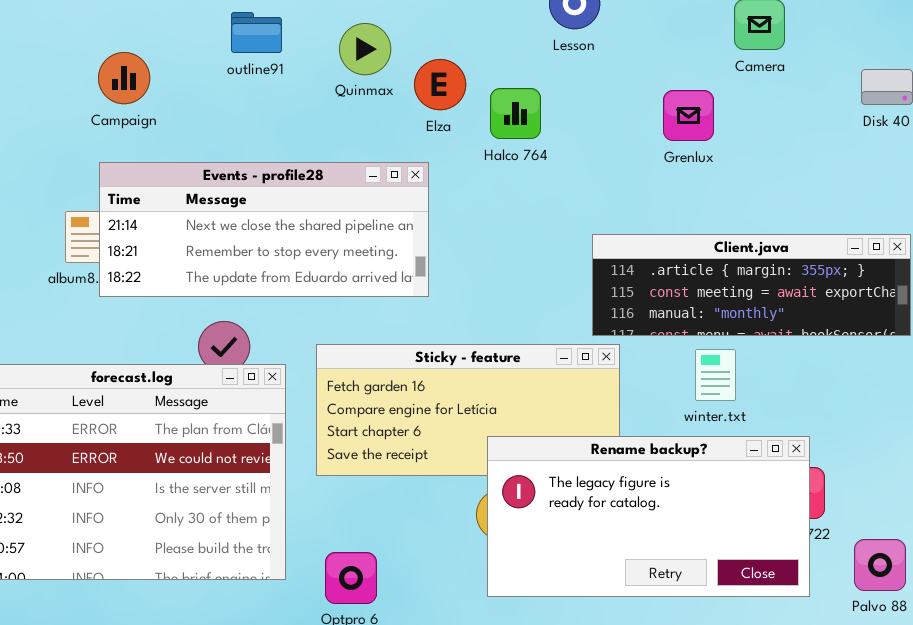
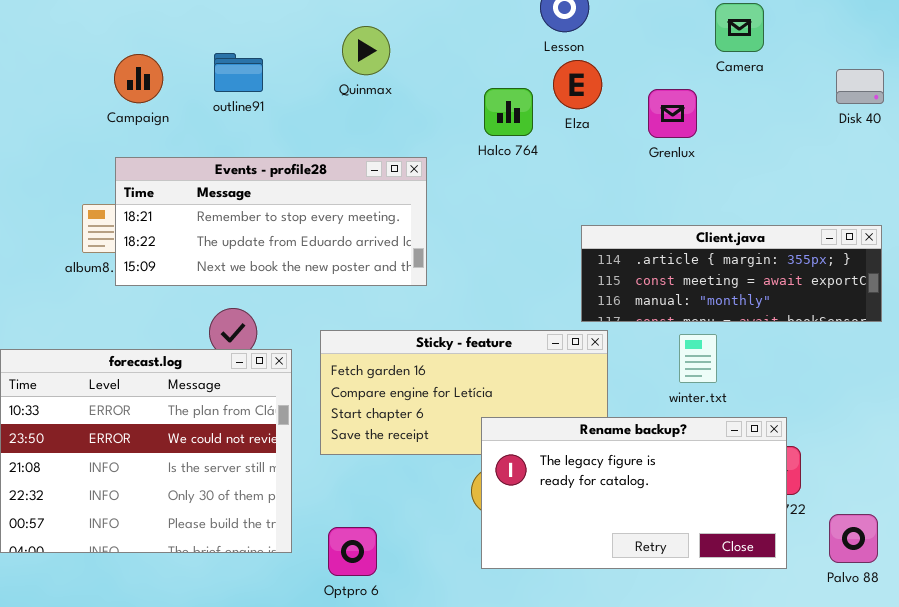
outline91: [231,12,282,53] -> [214,53,263,92], moved
Elza: [414,59,466,110] -> [553,60,602,109], moved
Events - profile28: [99,162,429,297] -> [115,157,427,286], scrolled down 1 row

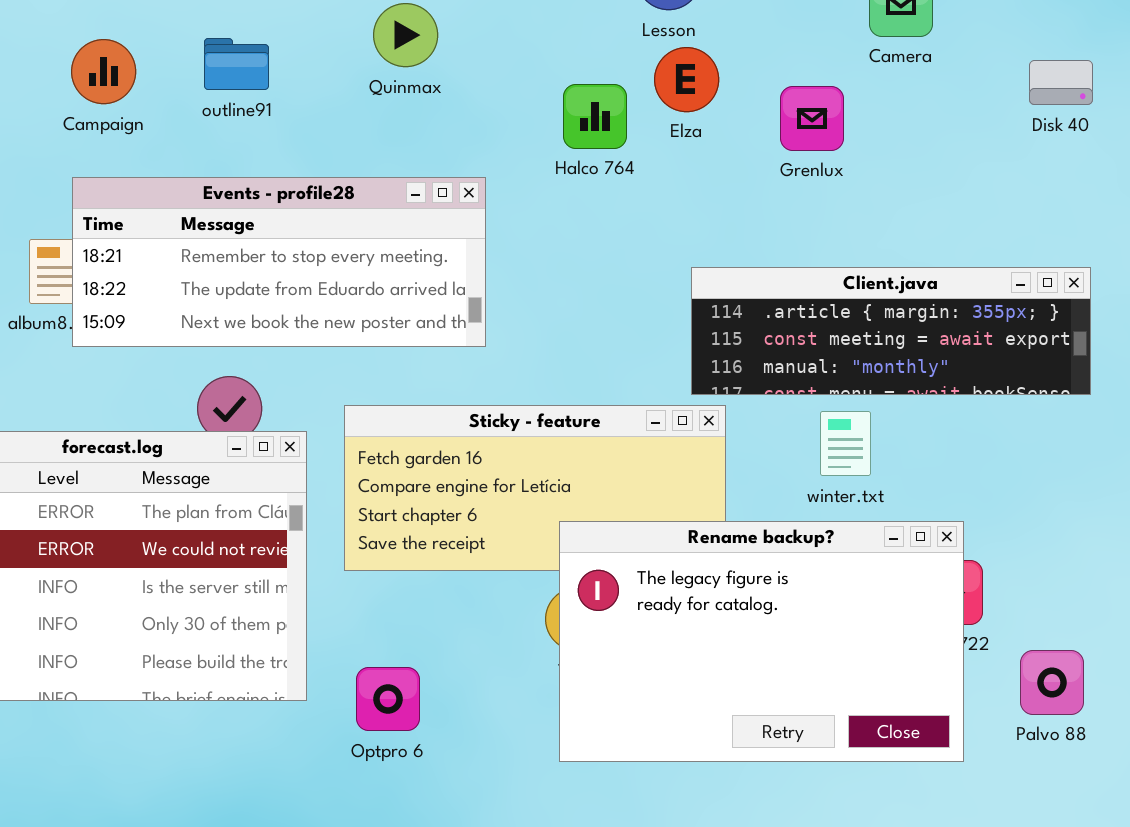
Rename backup?: [481,417,787,569] -> [559,521,964,762], resized

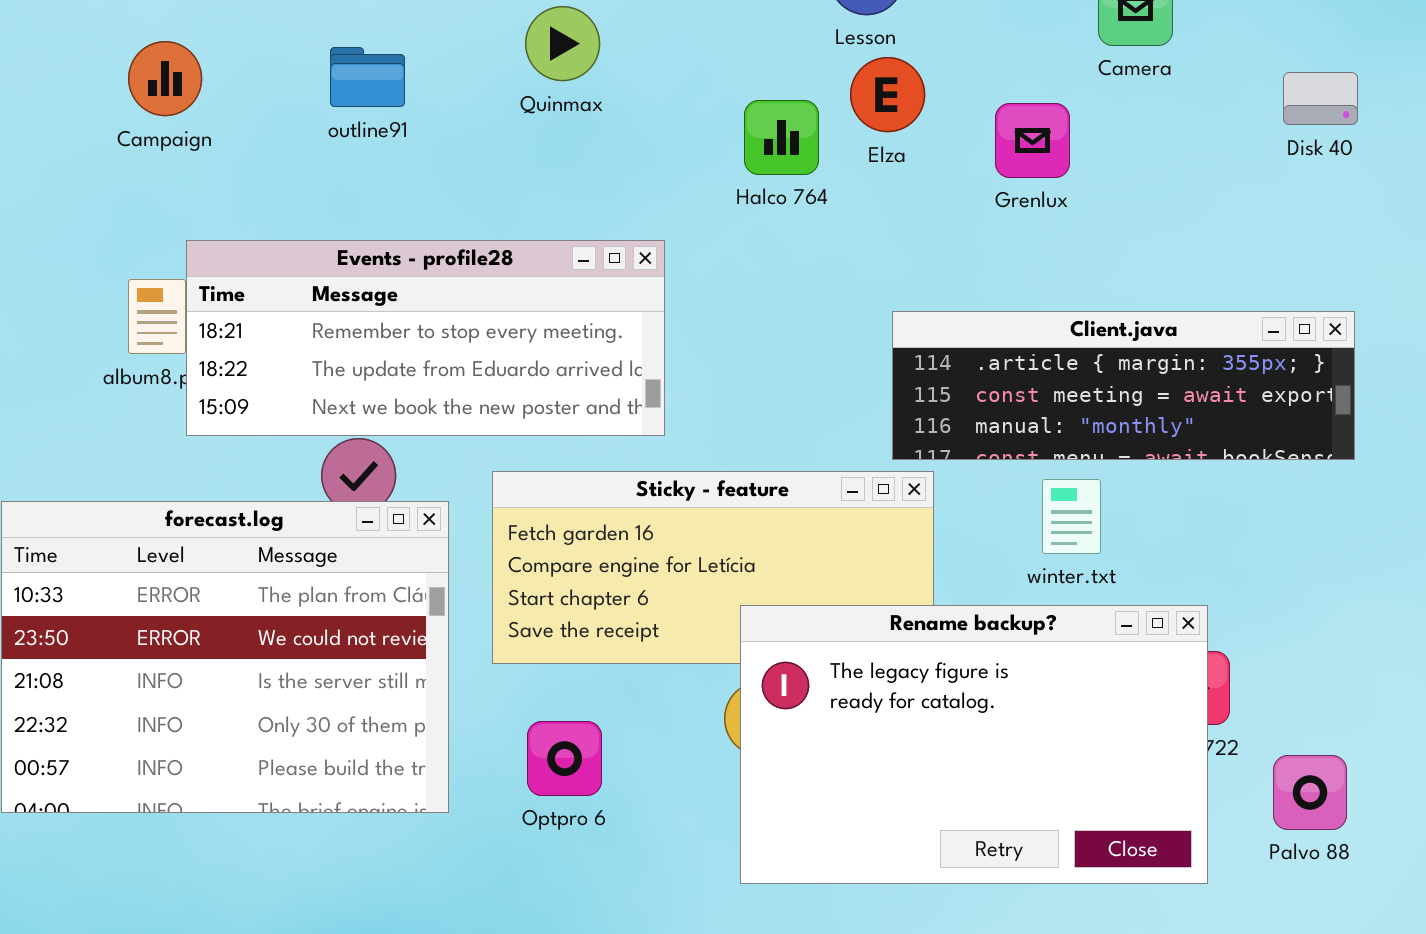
Campaign: [71,39,136,104] -> [128,41,202,116], moved
Events - profile28: [72,177,486,347] -> [186,240,665,436], moved
Optpro 6: [356,667,420,731] -> [527,721,602,796], moved

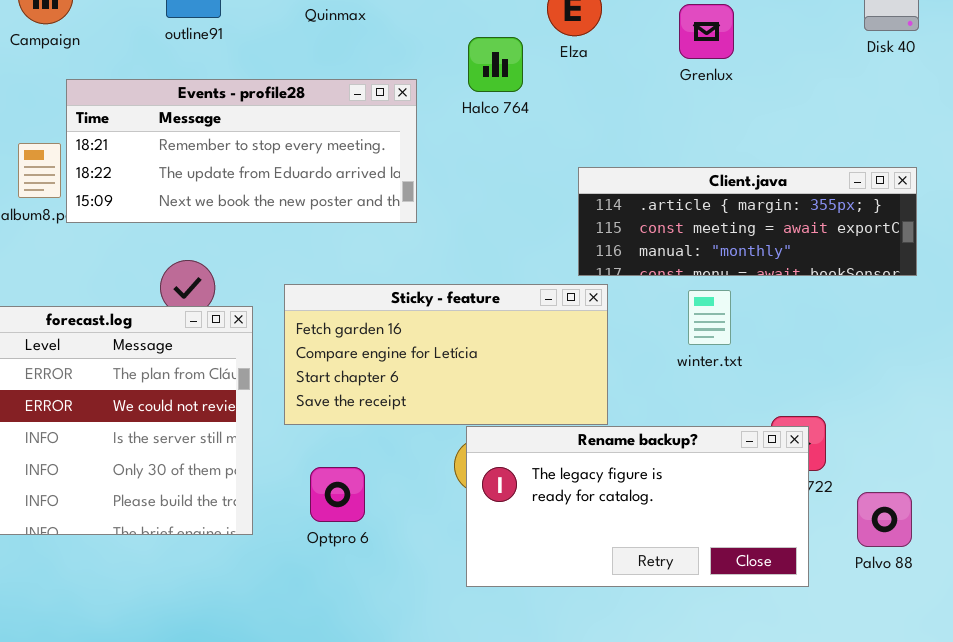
Halco 764: [744,100,819,175] -> [468,37,523,92], moved
Grenlux: [995,103,1070,178] -> [679,4,734,59], moved
Events - profile28: [186,240,665,436] -> [66,79,417,223], moved
Rename backup?: [740,605,1208,884] -> [466,426,809,587], resized

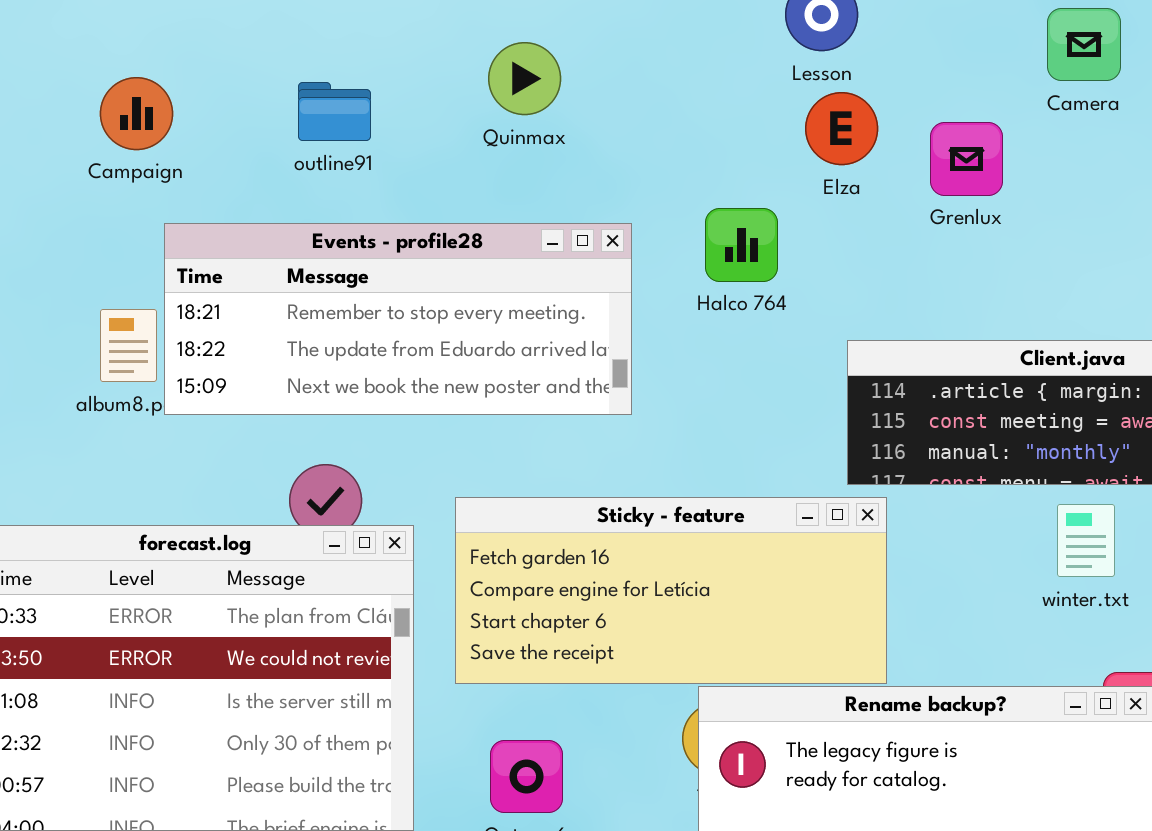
Grenlux: [679,4,734,59] -> [930,122,1003,196], moved
Halco 764: [468,37,523,92] -> [705,208,778,282], moved
winter.txt: [688,290,731,345] -> [1057,504,1115,577], moved

